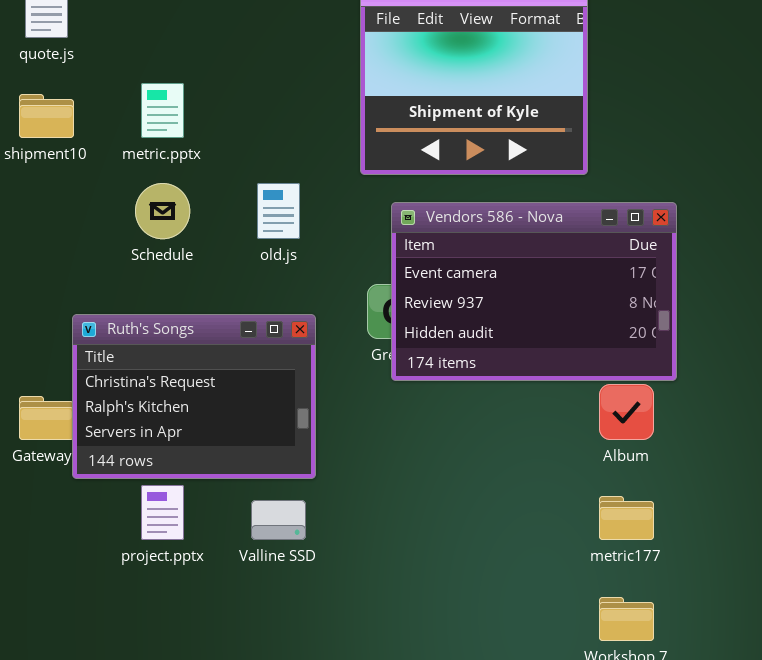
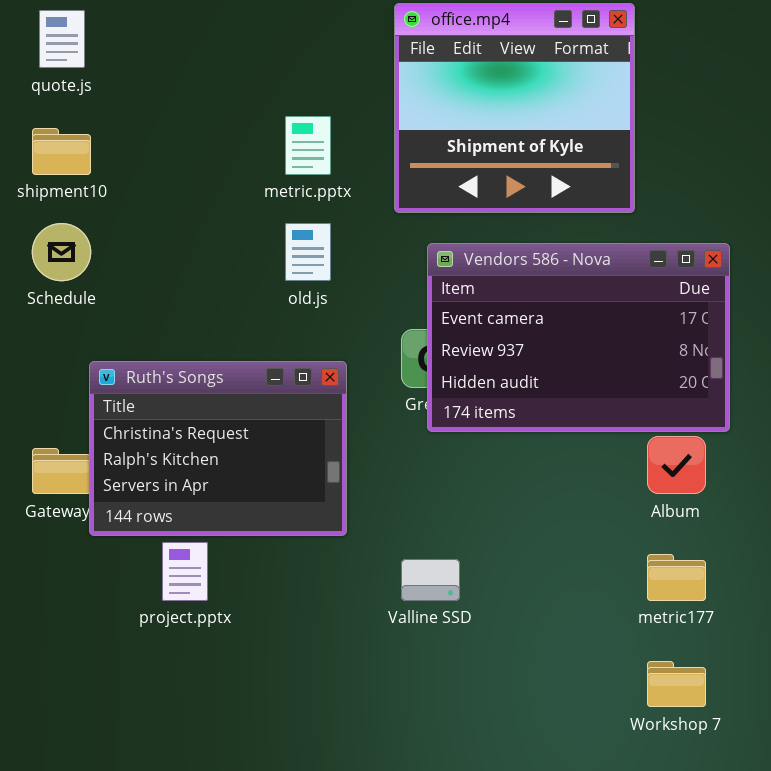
metric.pptx: [141,83,184,138] -> [285,116,331,175], moved
Schedule: [135,183,190,239] -> [32,223,91,281], moved
Valline SSD: [251,500,306,540] -> [401,559,460,601], moved

